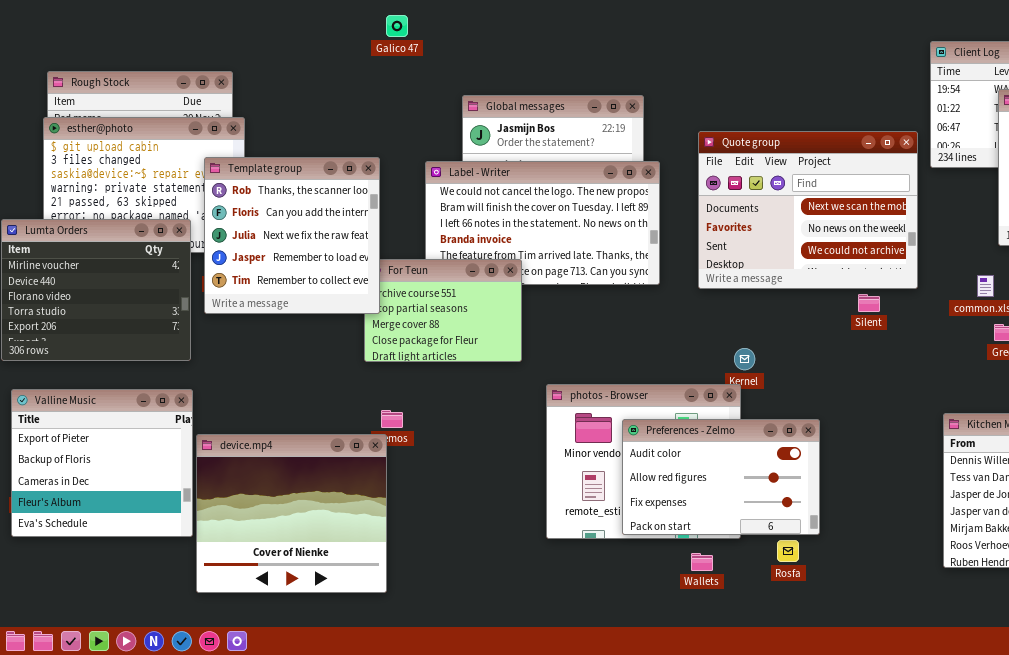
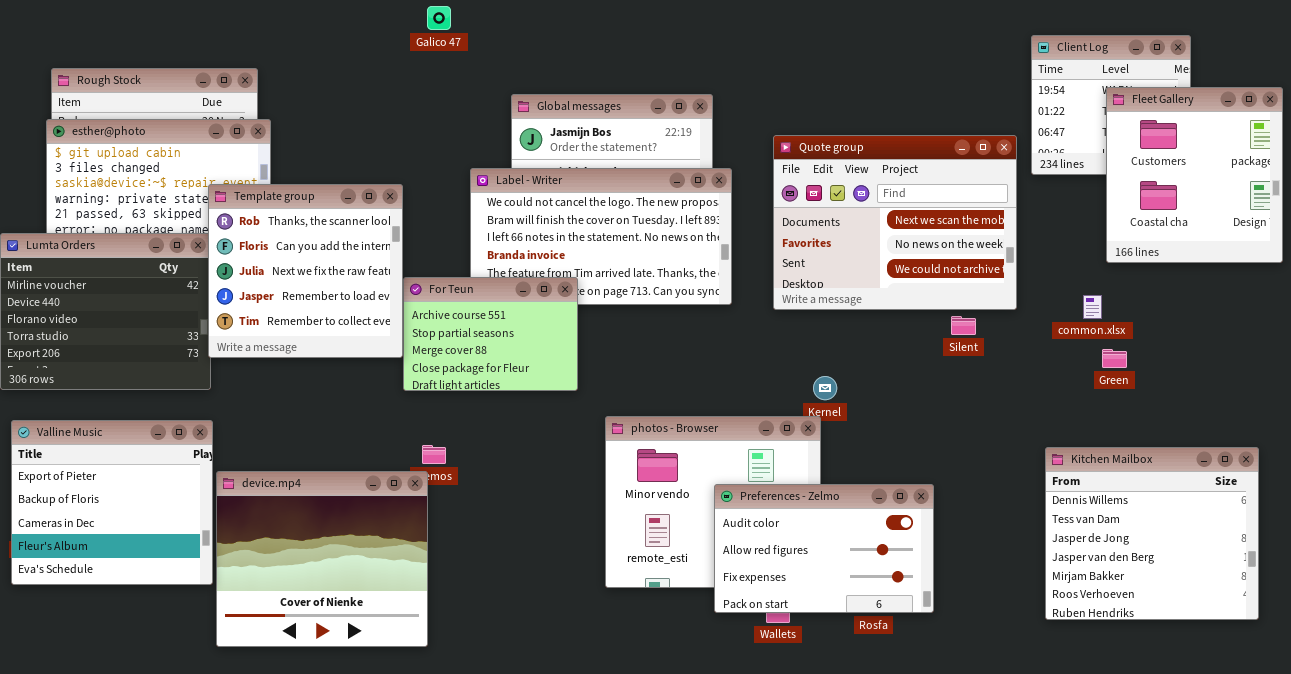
Template group: [204,157,380,314] -> [208,184,403,358], moved
Preferences - Zelmo: [622,419,820,535] -> [714,484,934,613], moved

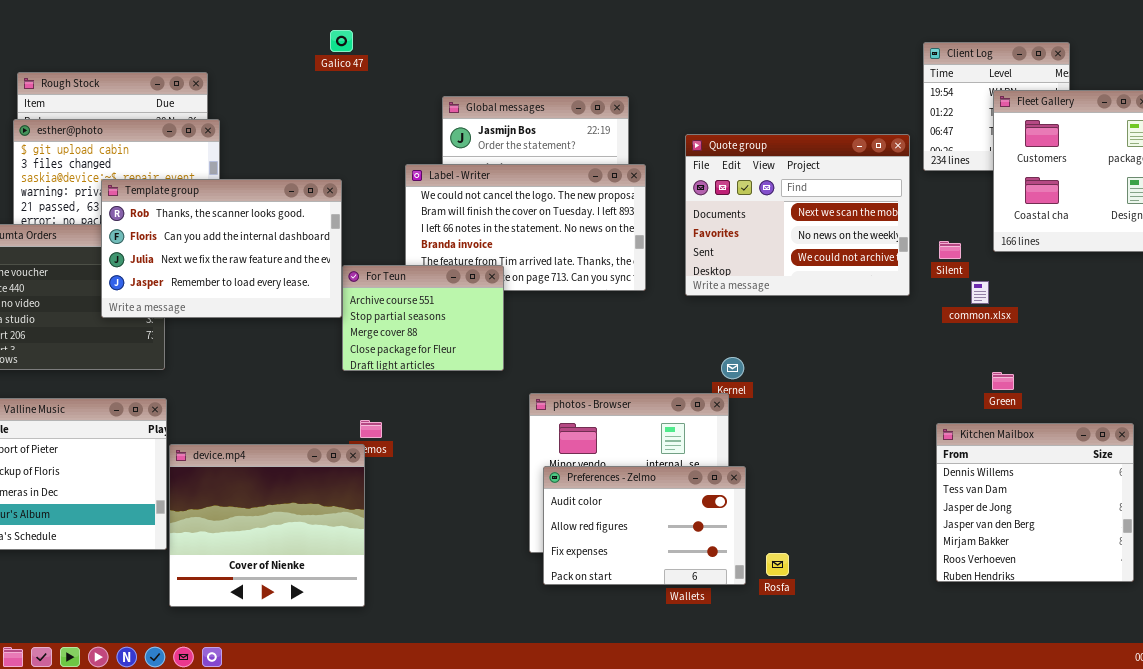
Galico 47: [427,6,451,30] -> [330,30,353,52], moved
Template group: [208,184,403,358] -> [101,179,342,318], resized
Silent: [951,316,976,335] -> [939,241,961,259], moved
Green: [1102,349,1127,368] -> [992,372,1014,390], moved
Preferences - Zelmo: [714,484,934,613] -> [543,466,746,585], moved

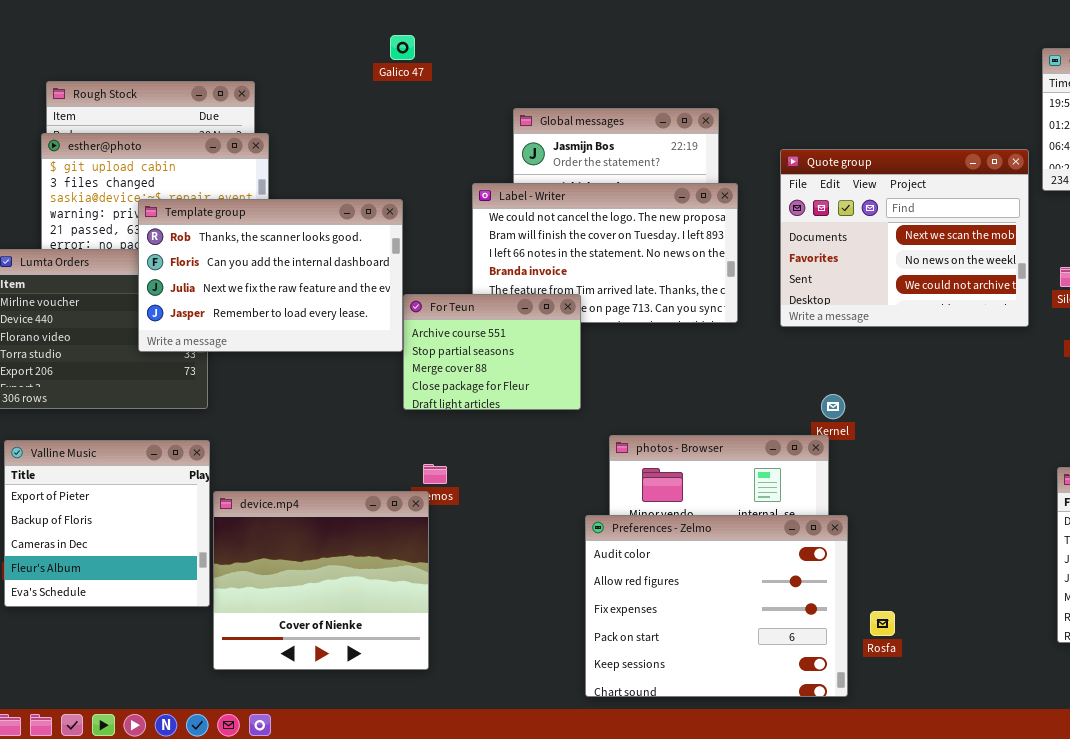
Preferences - Zelmo: [543,466,746,585] -> [585,515,848,697], resized

